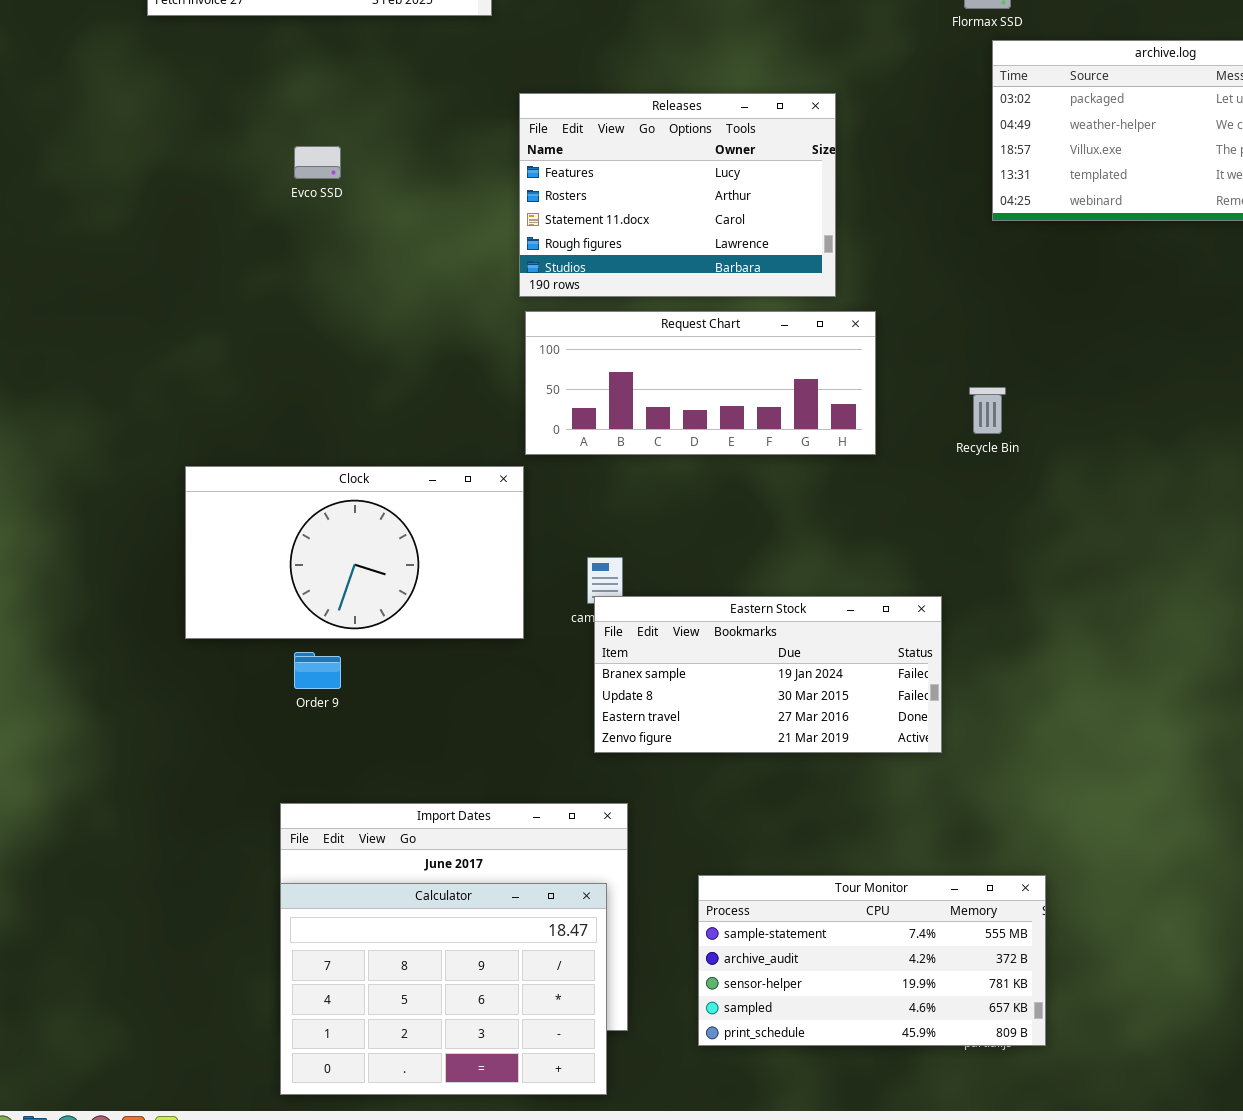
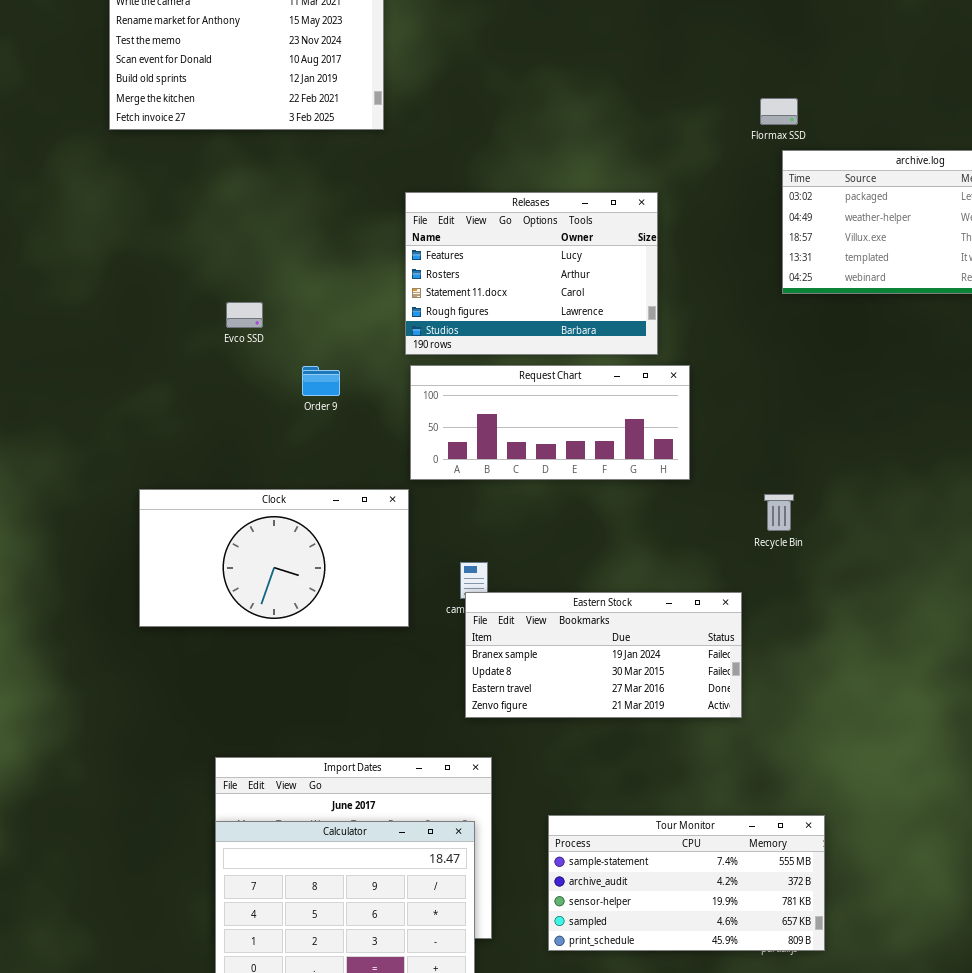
Evco SSD: [294,146,341,179] -> [226,302,263,328], moved
Recycle Bin: [969,387,1006,434] -> [764,494,794,531], moved
Order 9: [294,652,341,689] -> [302,366,340,396], moved

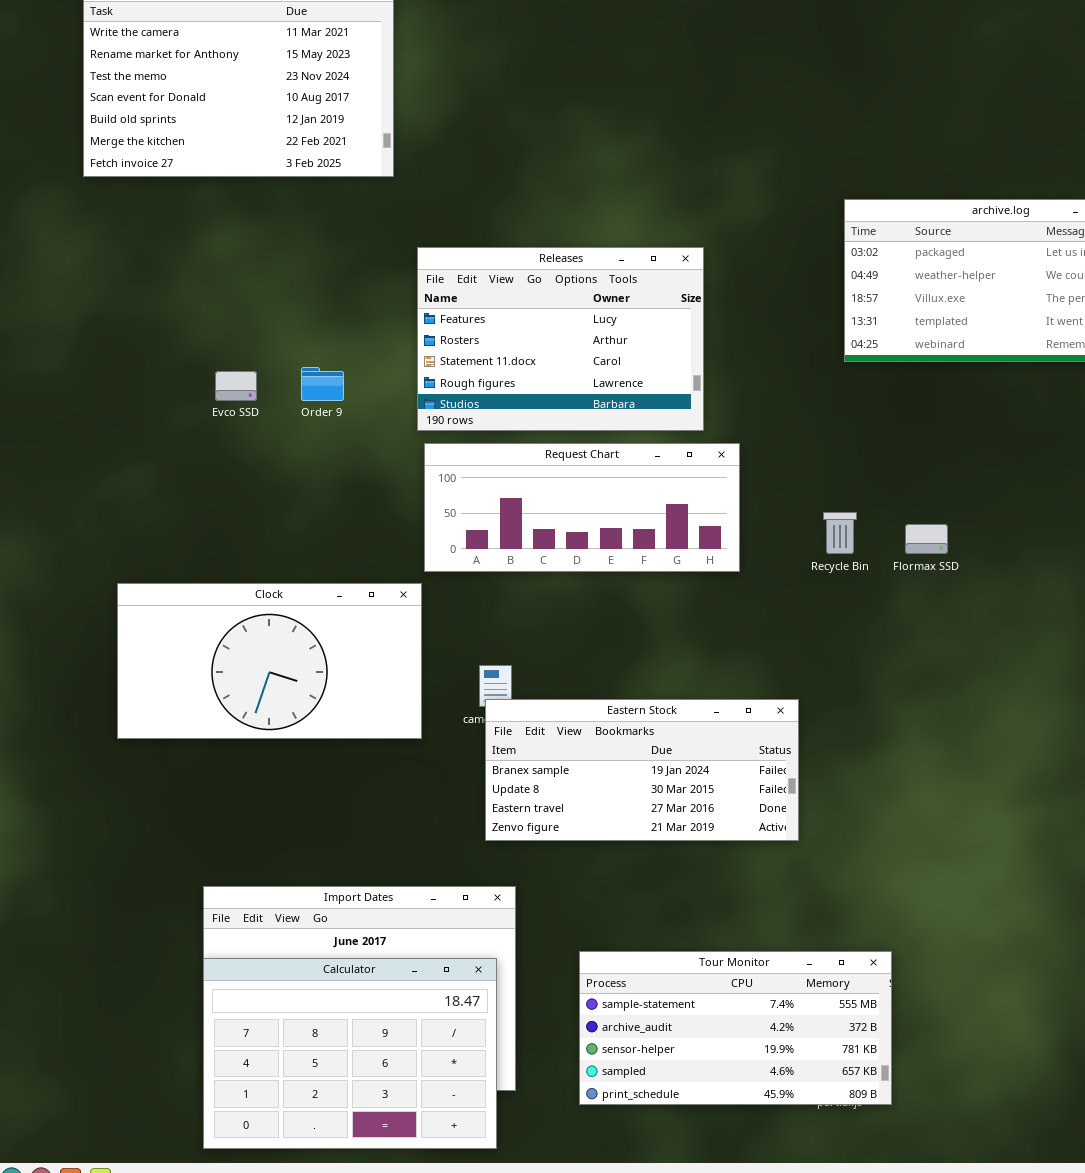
Flormax SSD: [760,98,798,125] -> [905,524,948,554], moved
Order 9: [302,366,340,396] -> [301,367,344,401], moved
Recycle Bin: [764,494,794,531] -> [823,512,857,554], moved

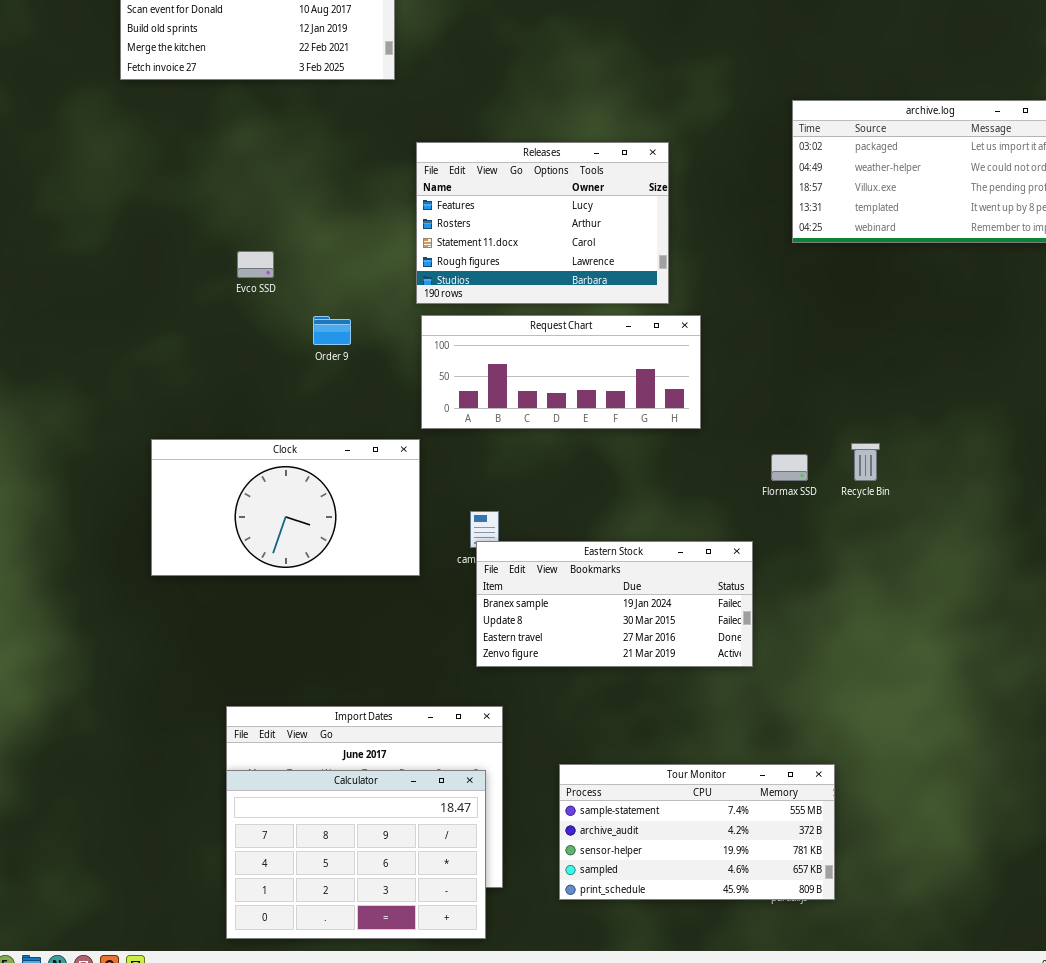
Order 9: [301,367,344,401] -> [313,316,351,345], moved
Recycle Bin: [823,512,857,554] -> [851,443,880,481], moved
Flormax SSD: [905,524,948,554] -> [771,454,808,481], moved

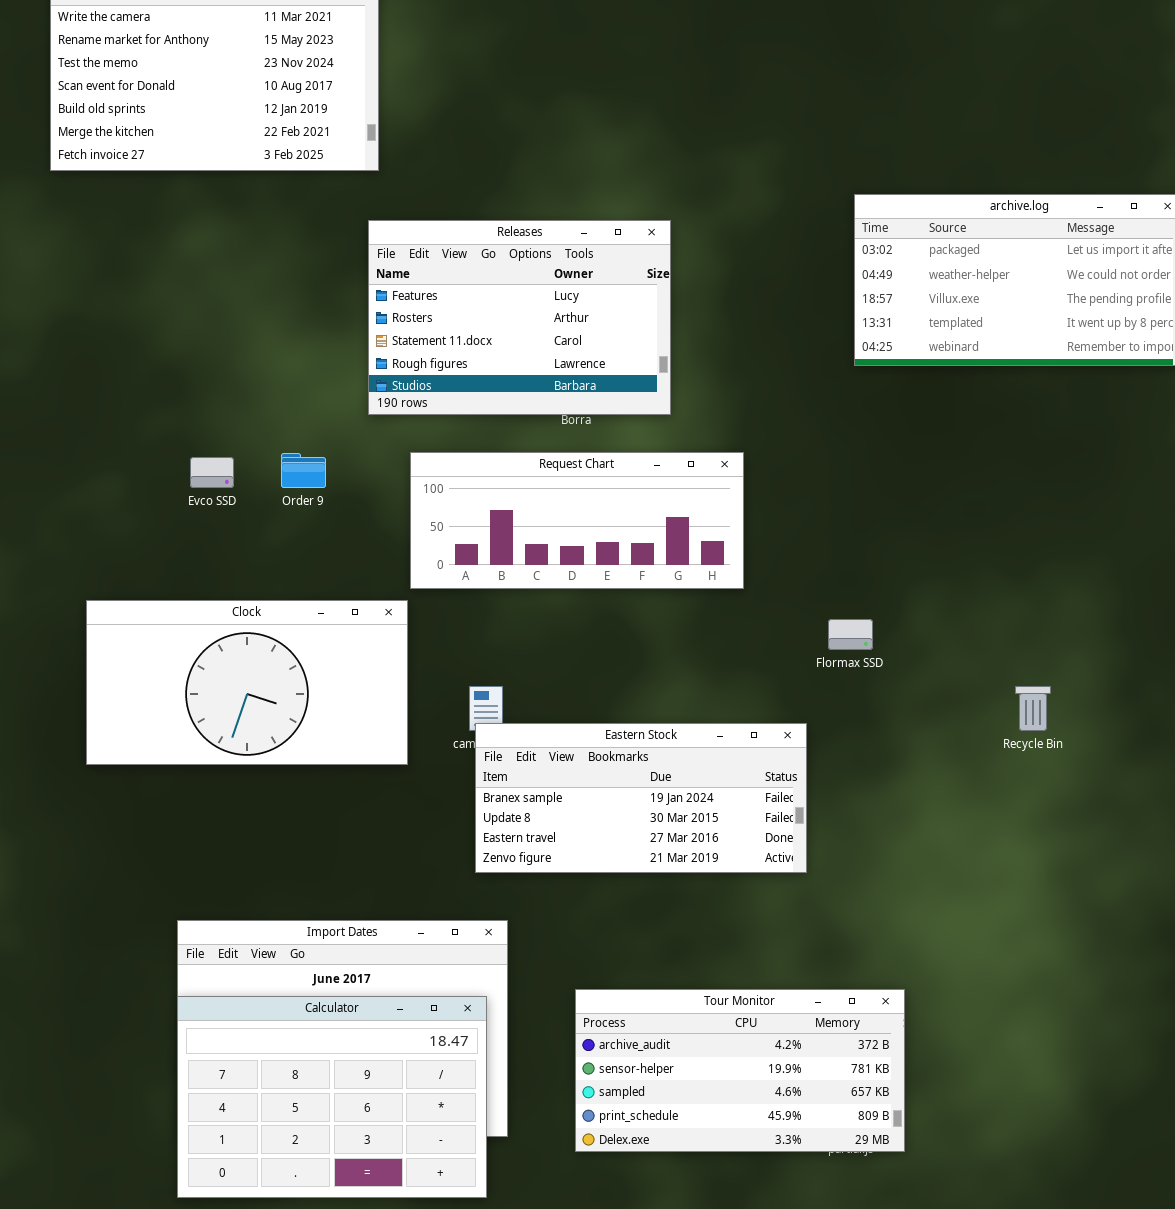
Releases: [416,142,669,304] -> [368,220,671,415], moved
Evco SSD: [237,251,274,278] -> [190,457,234,488], moved
Recycle Bin: [851,443,880,481] -> [1015,686,1051,731], moved
Tour Monitor: [559,764,835,900] -> [575,989,905,1152], scrolled down 1 row

